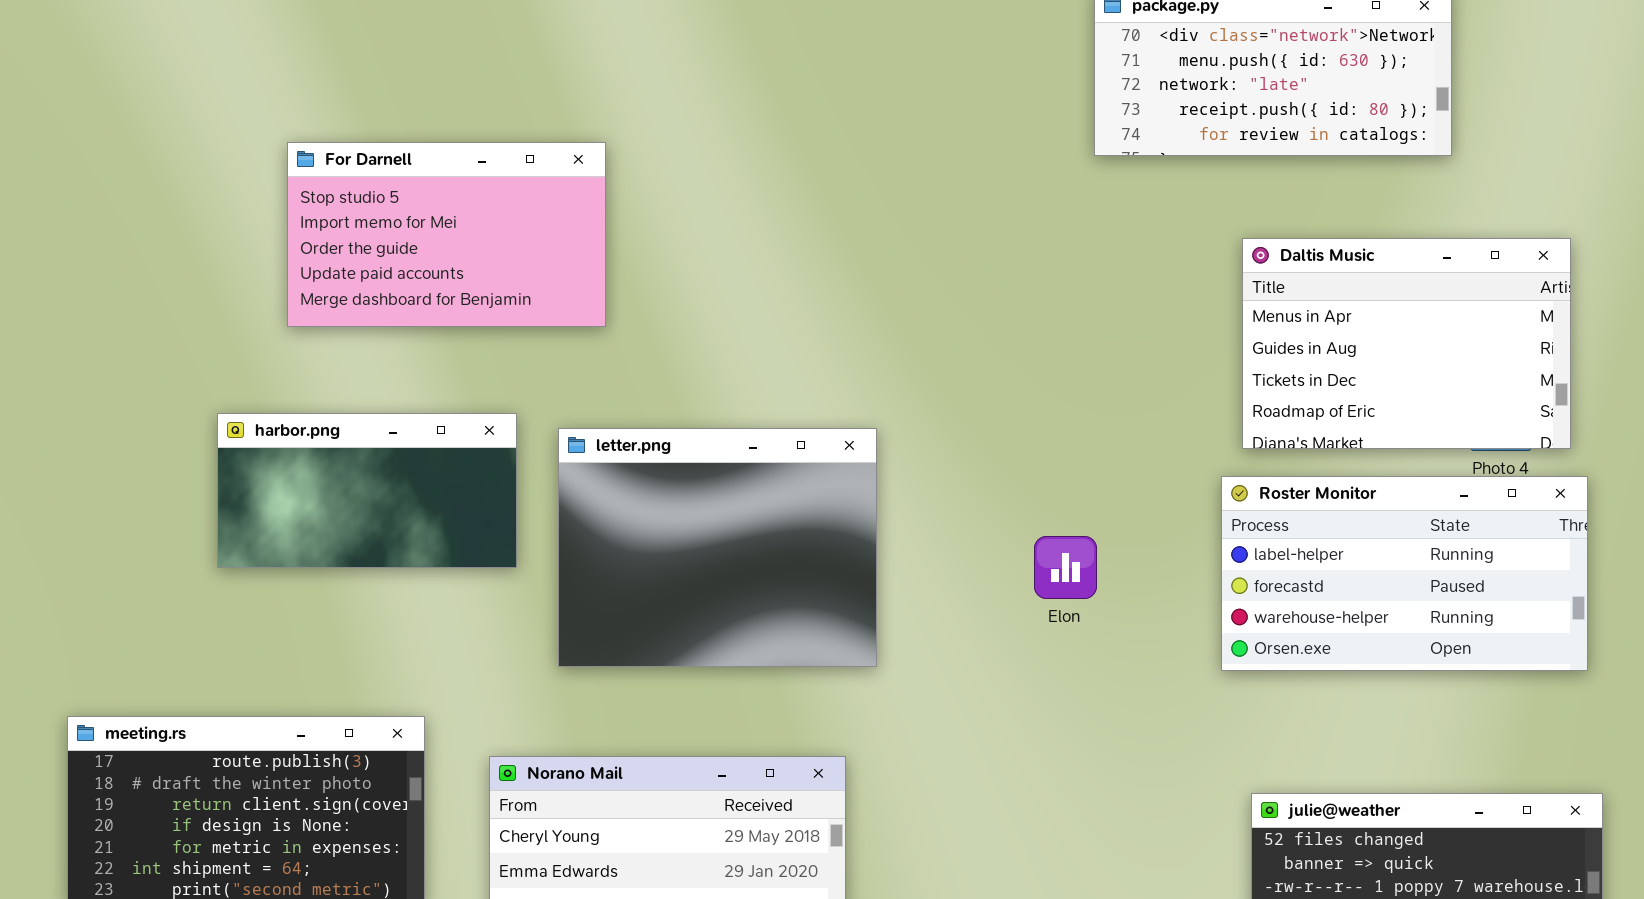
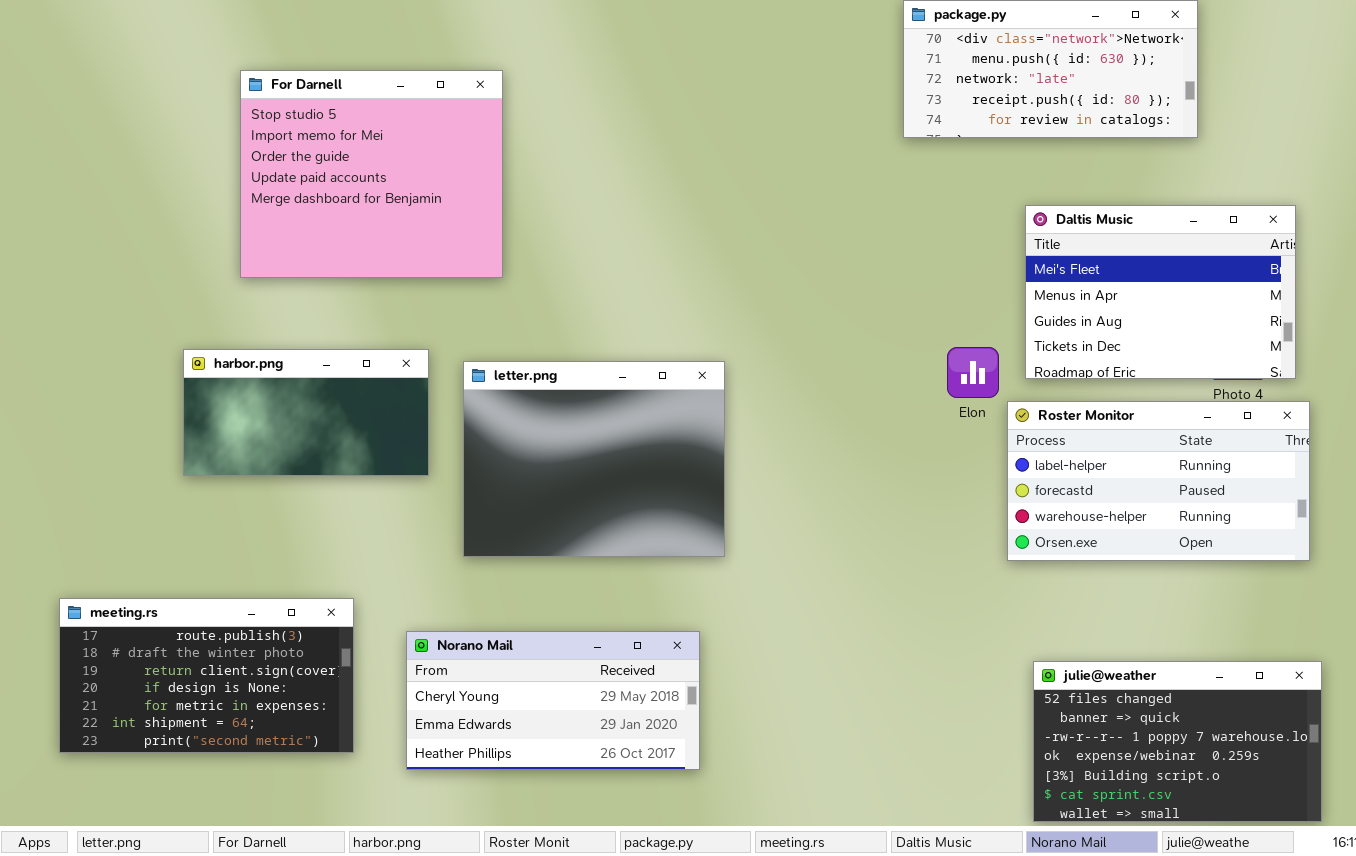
For Darnell: [287,142,606,327] -> [240,70,503,278], resized
Daltis Music: [1242,238,1571,449] -> [1025,205,1296,379], scrolled up 1 row
Elon: [1034,536,1097,599] -> [947,347,999,398], moved

